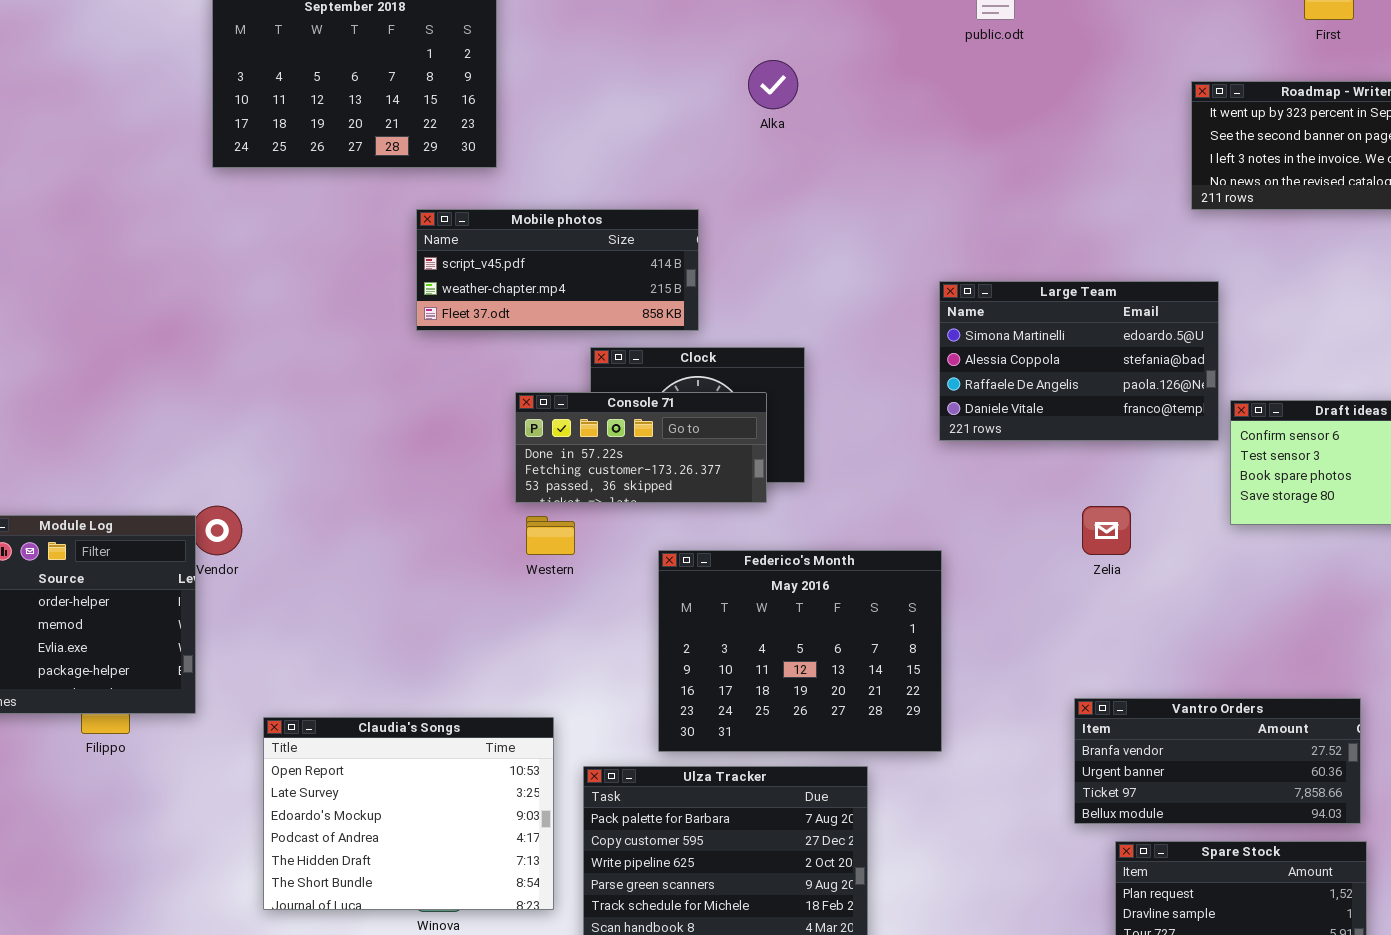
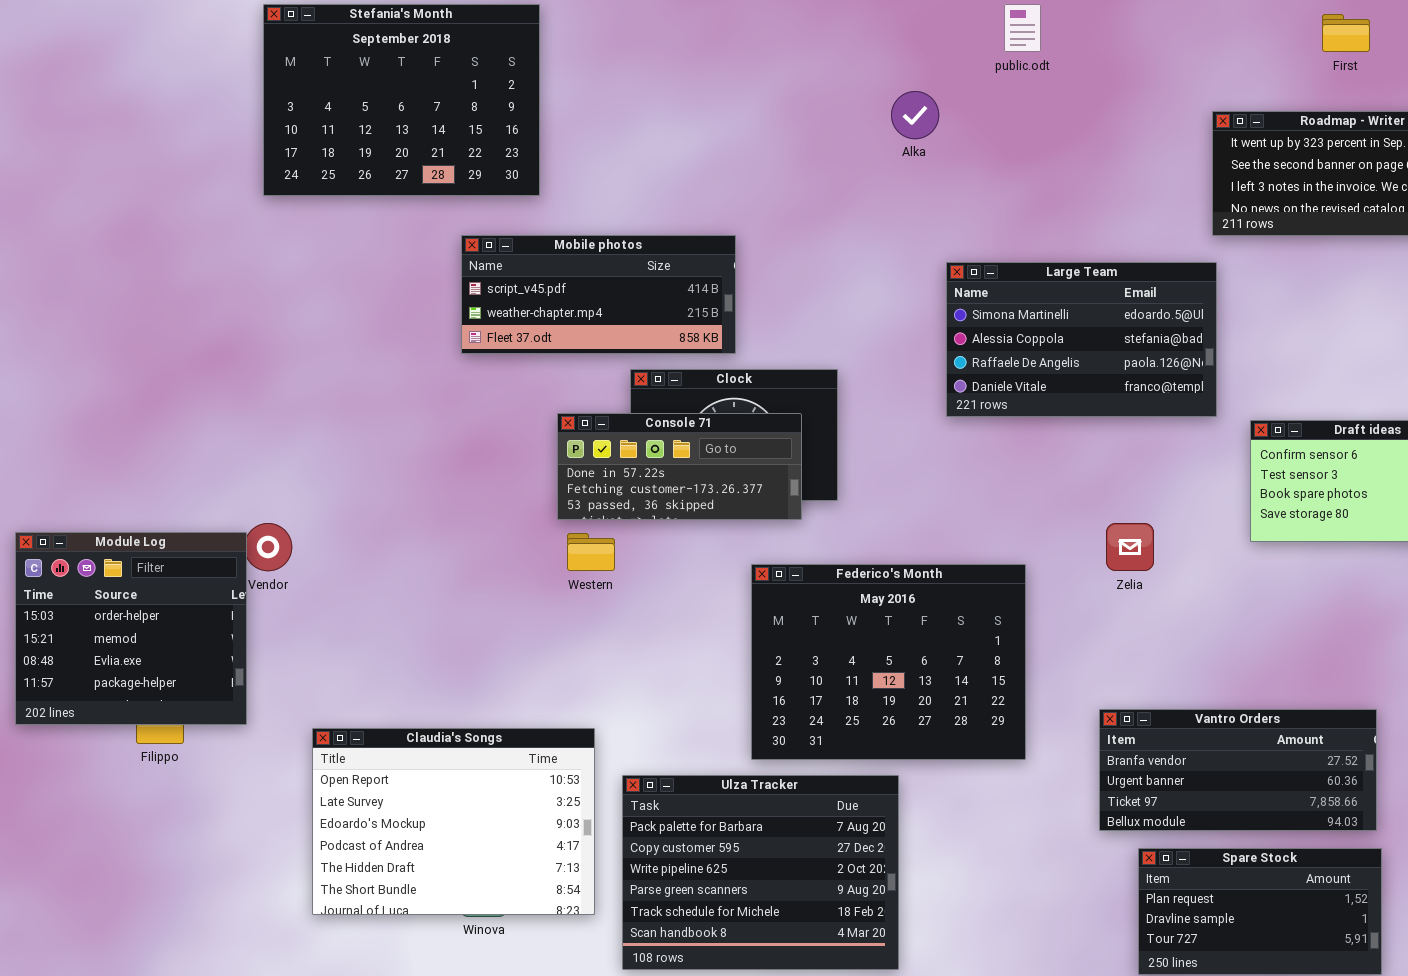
Alka: [748,60,798,109] -> [891,91,939,139], moved
Large Team: [939,281,1219,441] -> [946,262,1217,417], moved
Federico's Month: [658,550,942,752] -> [751,564,1026,760], moved

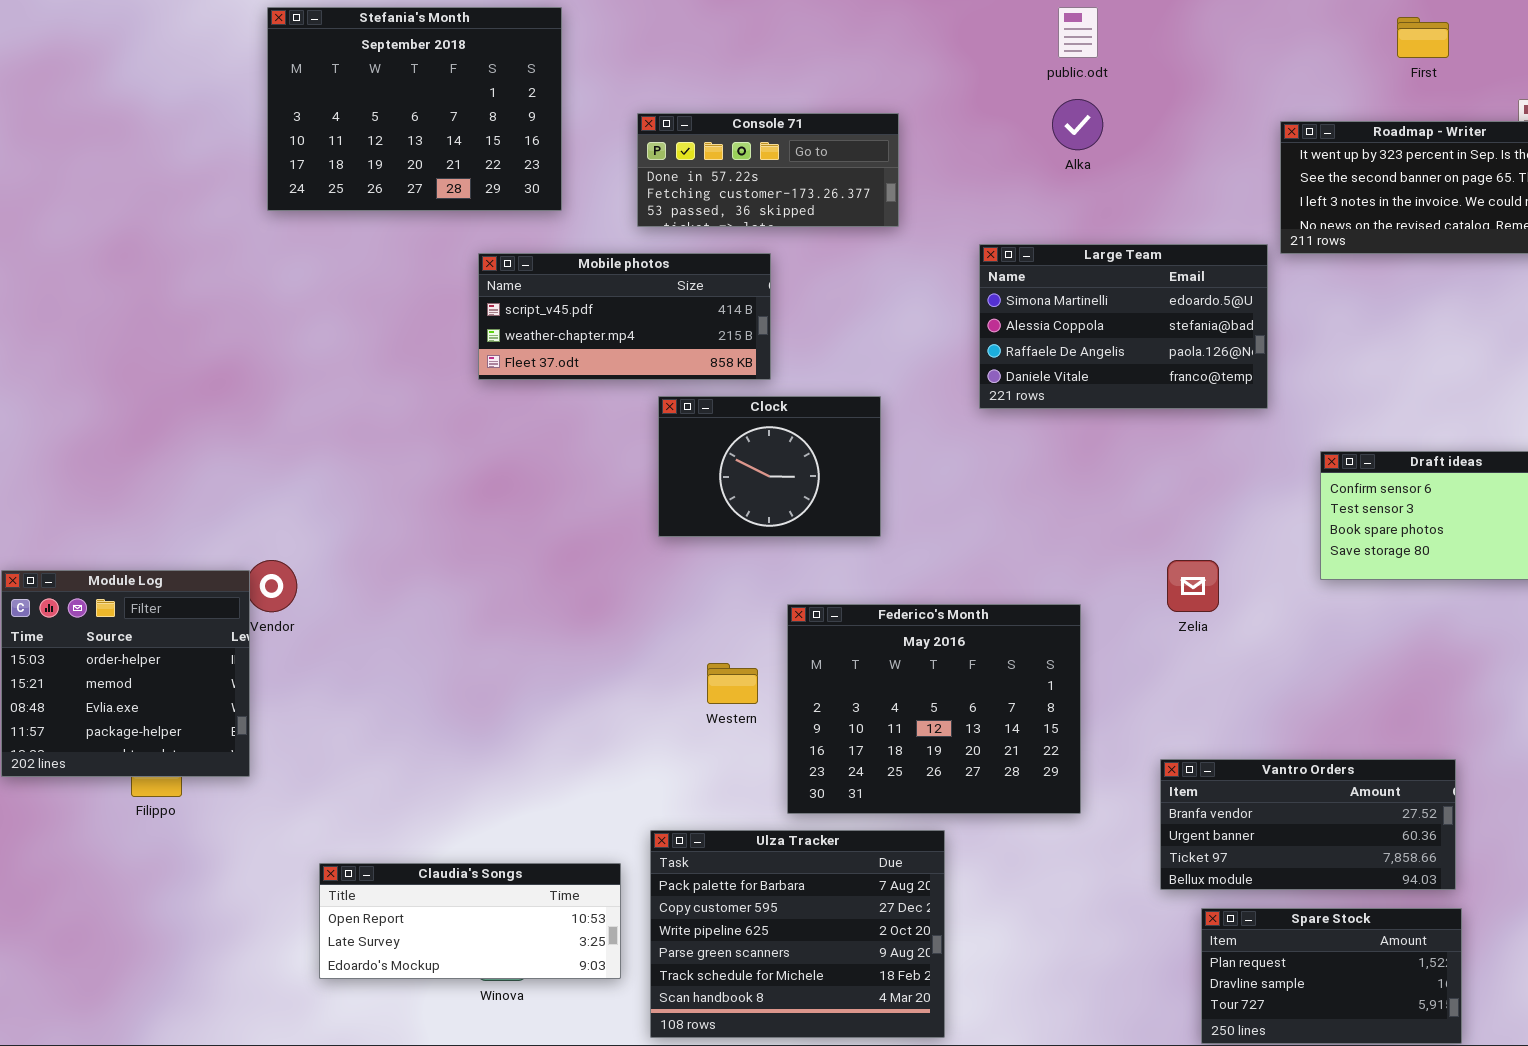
Alka: [891,91,939,139] -> [1052,99,1103,150], moved
Large Team: [946,262,1217,417] -> [979,244,1268,409], moved
Console 71: [557,413,802,520] -> [637,113,899,227], moved
Western: [567,533,615,571] -> [707,663,758,704], moved
Claudia's Songs: [312,728,595,915] -> [319,863,621,979], resized

